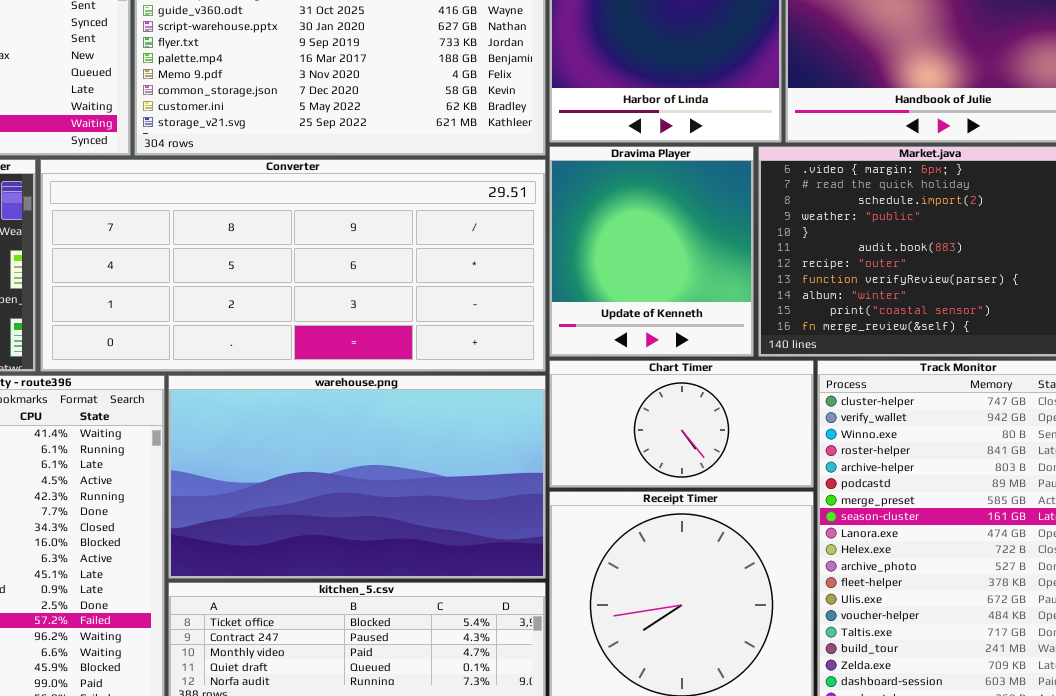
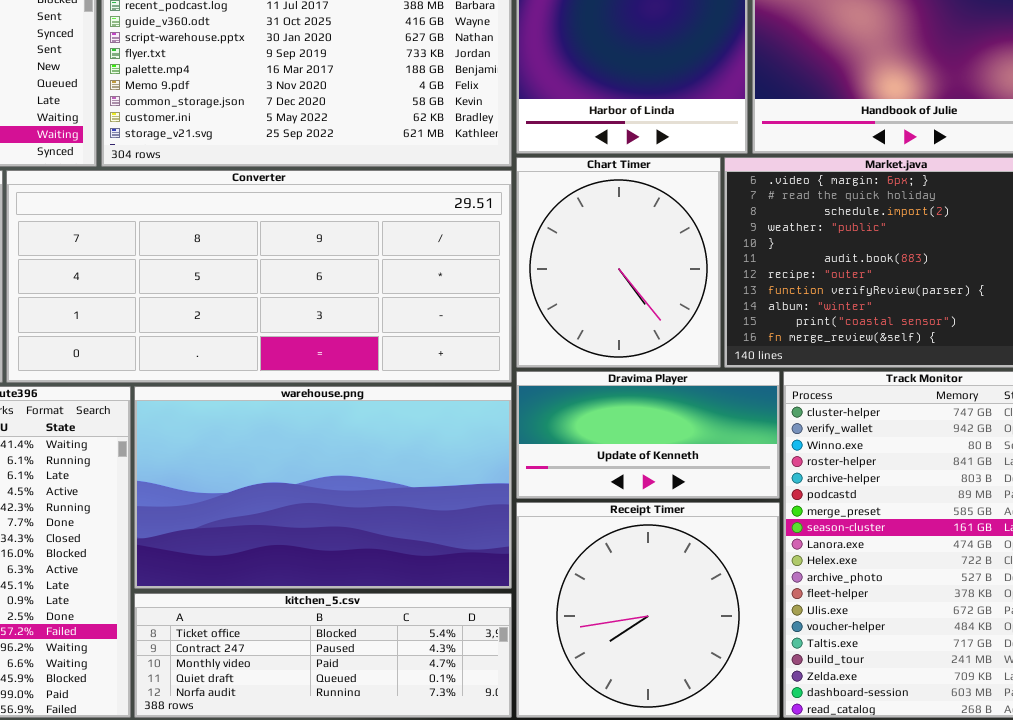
Dravima Player: [549,146,754,357] -> [516,371,780,499], moved, resized
Chart Timer: [549,360,814,488] -> [516,157,721,368], moved, resized

